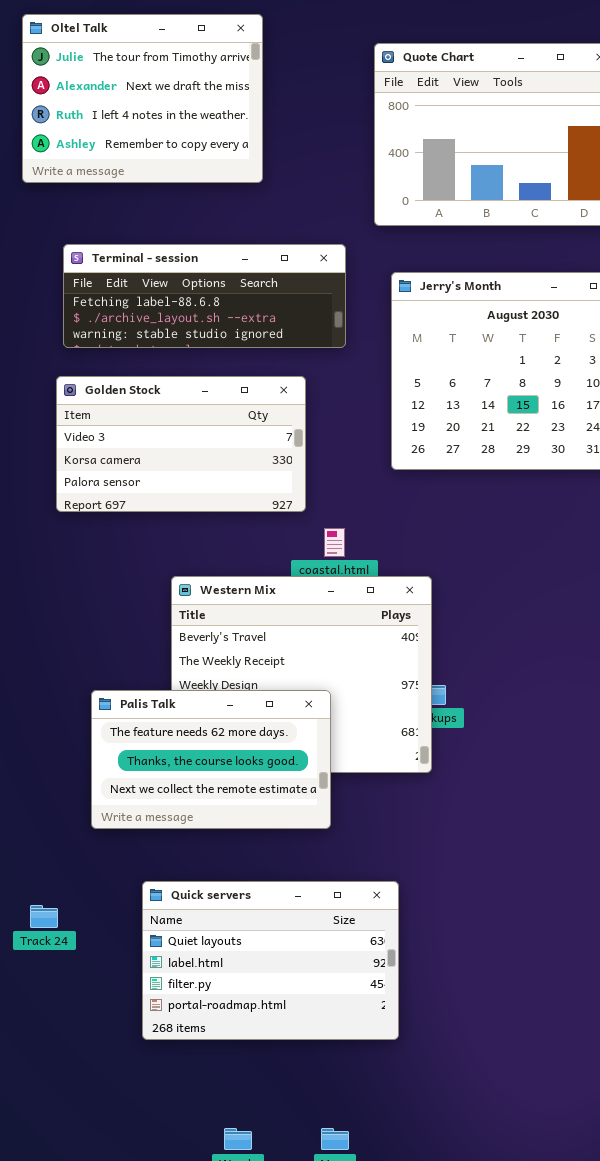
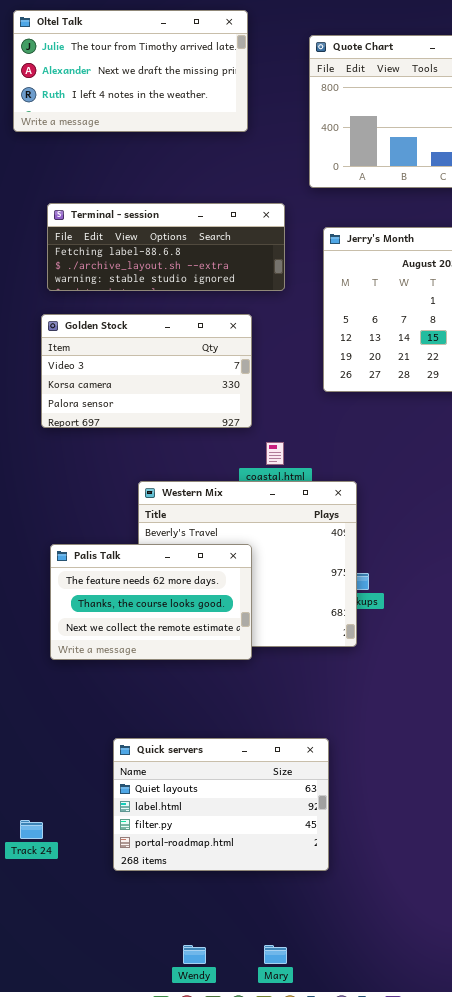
Oltel Talk: [22,14,263,183] -> [13,10,248,132], resized
Palis Talk: [91,690,331,829] -> [50,544,252,660], moved
Track 24: [30,905,58,928] -> [20,820,43,839], moved

